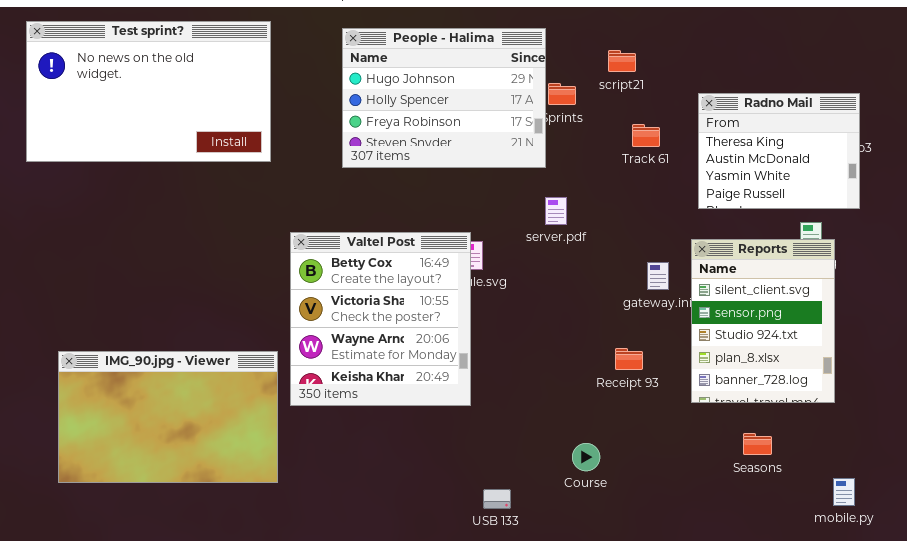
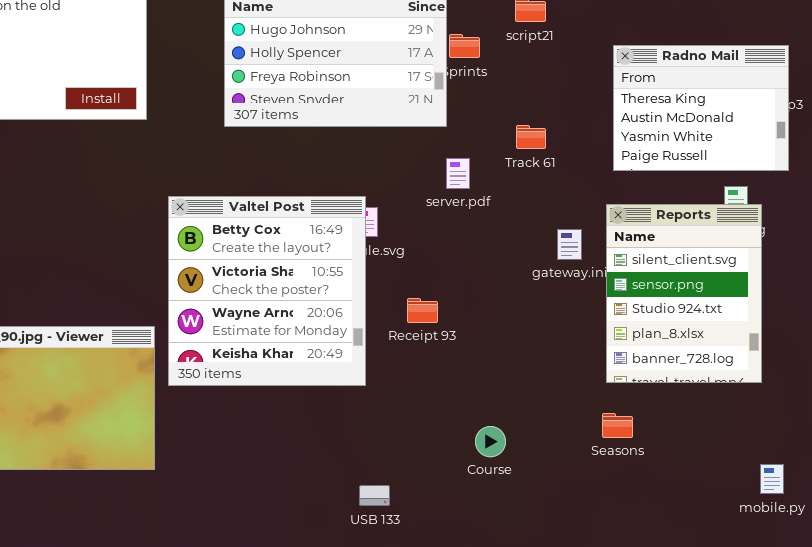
Track 61: [632,124,660,147] -> [516,125,546,149], moved
Receipt 93: [615,348,643,370] -> [407,298,438,323], moved
Seasons: [743,433,772,455] -> [602,413,633,438], moved
USB 133: [483,489,511,509] -> [359,485,390,506], moved

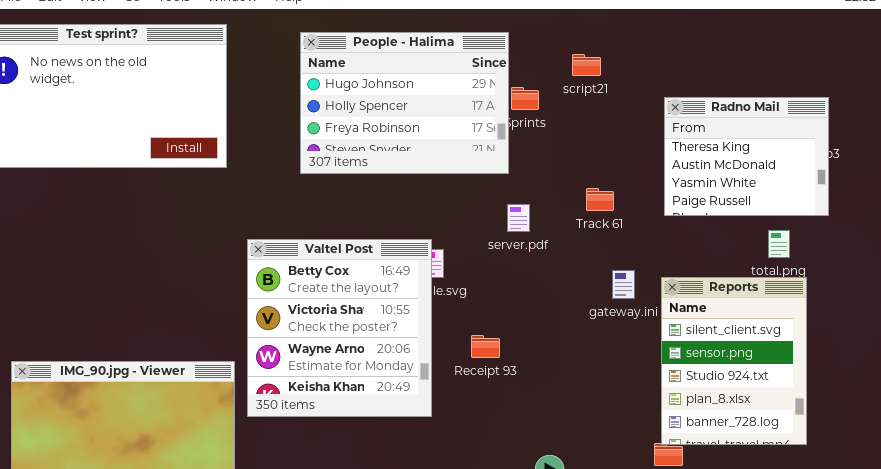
Track 61: [516,125,546,149] -> [586,188,614,211], moved
Reports: [606,204,762,383] -> [661,277,807,445], moved

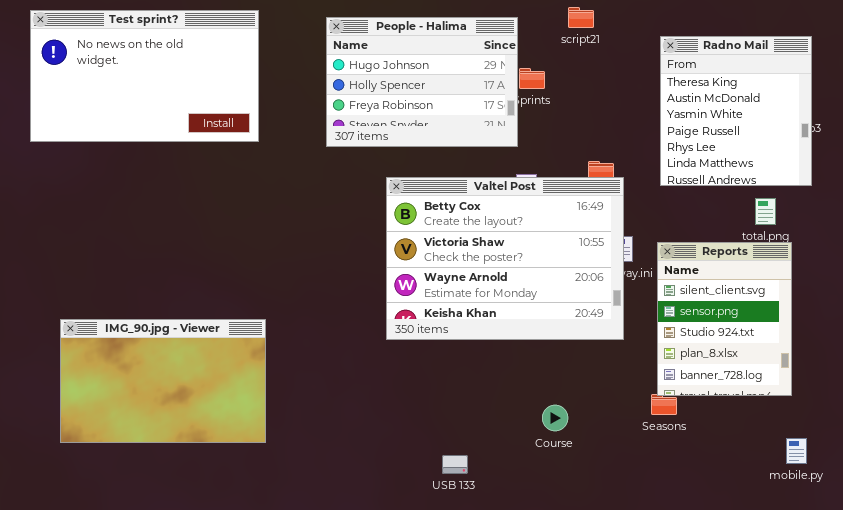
script21: [572,54,601,76] -> [568,7,594,28], moved
Radno Mail: [664,97,829,216] -> [660,36,812,186], resized
Valtel Post: [247,239,432,417] -> [386,177,624,340], moved, resized

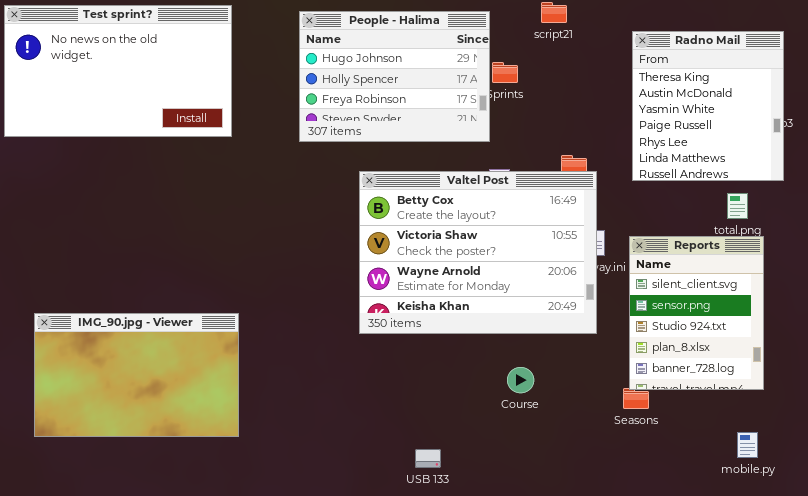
Course: [542,405,568,431] -> [507,367,534,393], moved
mobile.py: [786,438,807,464] -> [737,432,758,458], moved

